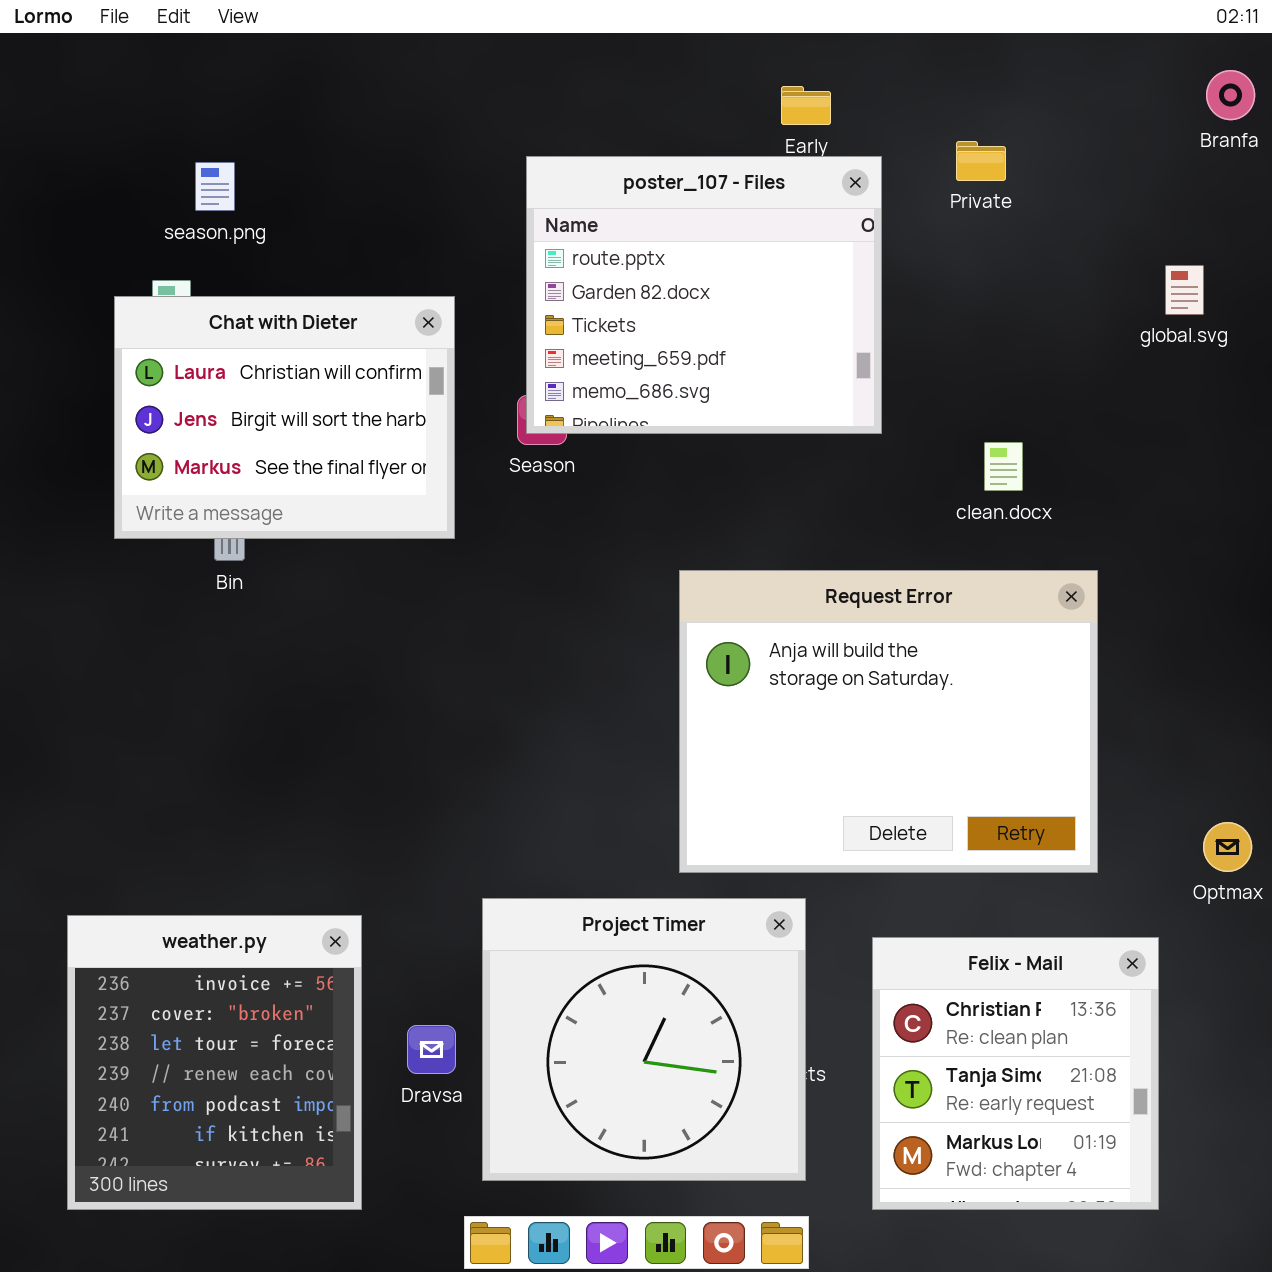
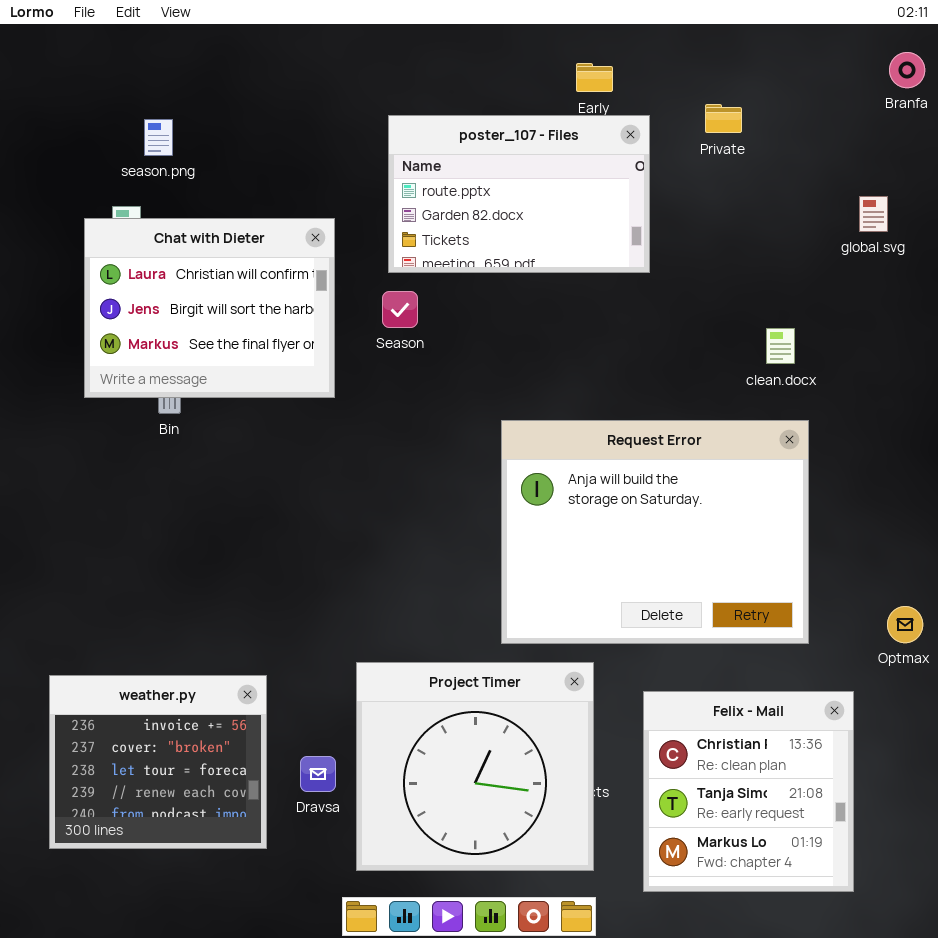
poster_107 - Files: [526,156,882,434] -> [388,115,650,273], resized
clean.docx: [984,442,1023,491] -> [766,328,795,364], moved
weather.py: [67,915,362,1210] -> [49,675,267,849], resized

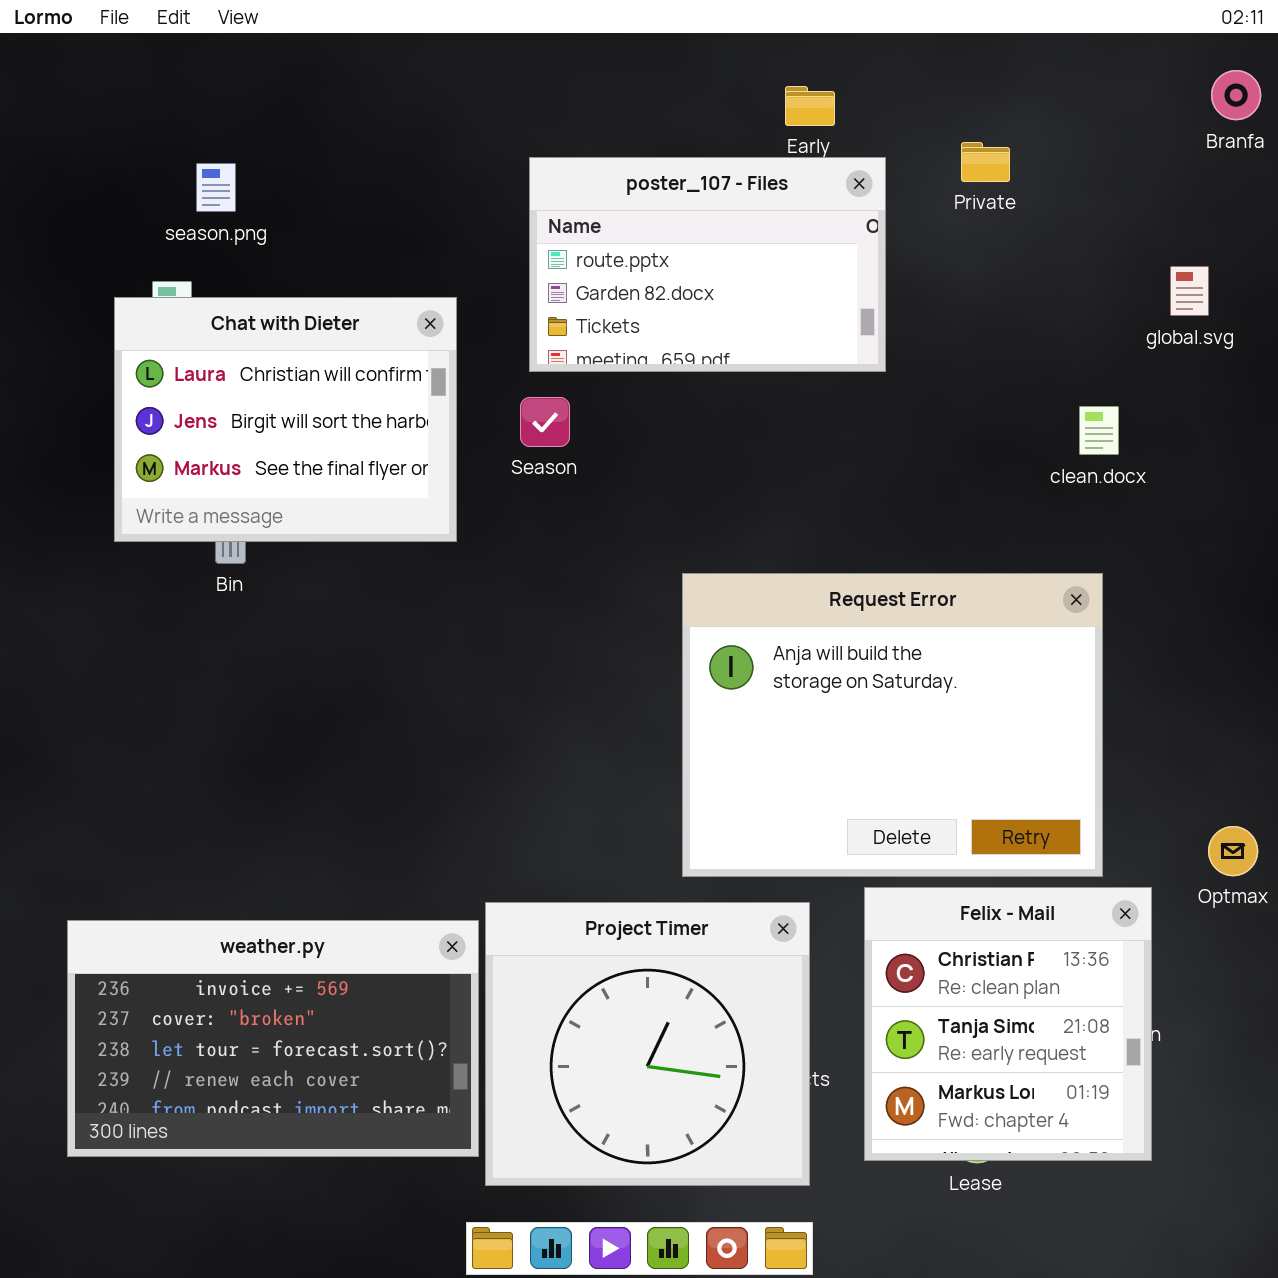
clean.docx: [766,328,795,364] -> [1079,406,1119,455], moved
weather.py: [49,675,267,849] -> [67,920,479,1157], resized
Felix - Mail: [643,691,854,892] -> [864,887,1152,1161], moved

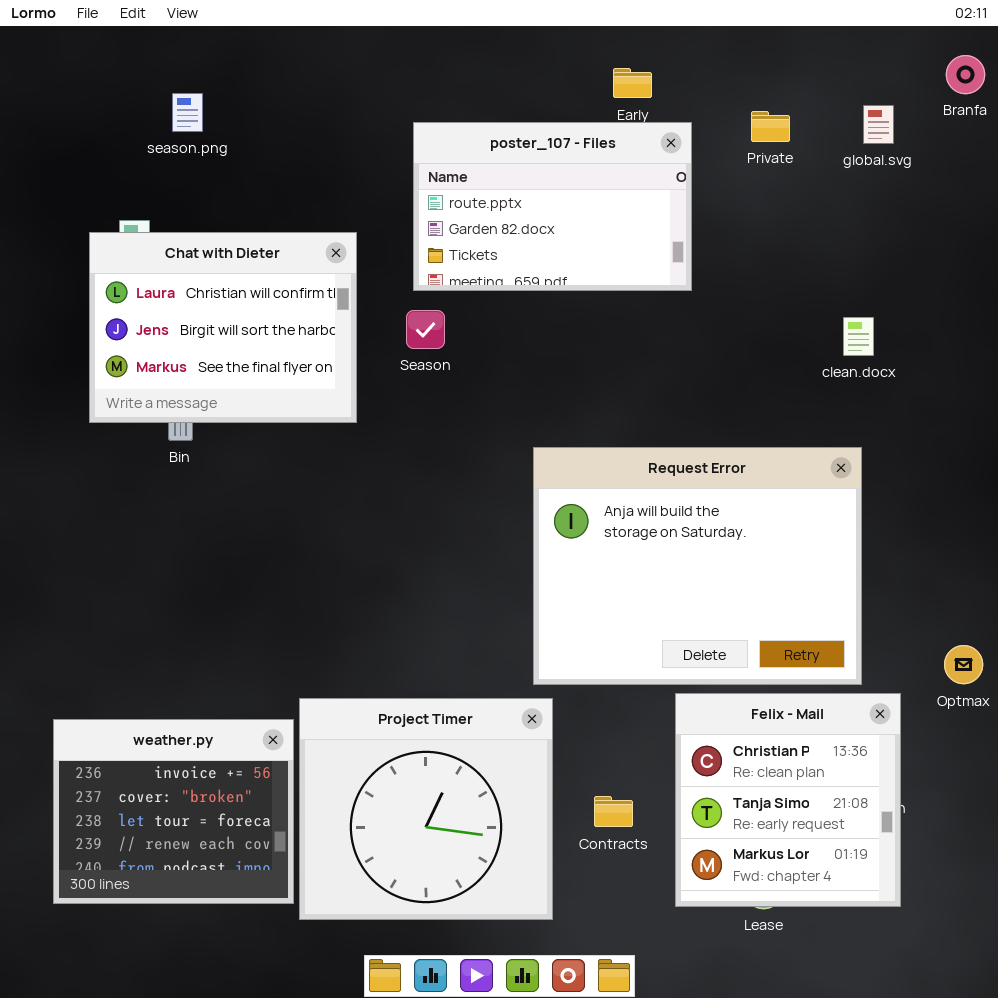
season.png: [196,163,236,212] -> [172,93,203,132], moved
global.svg: [1170,266,1209,316] -> [863,105,894,144], moved
Project Timer: [485,902,810,1186] -> [299,698,553,920], moved
weather.py: [67,920,479,1157] -> [53,719,294,904], resized

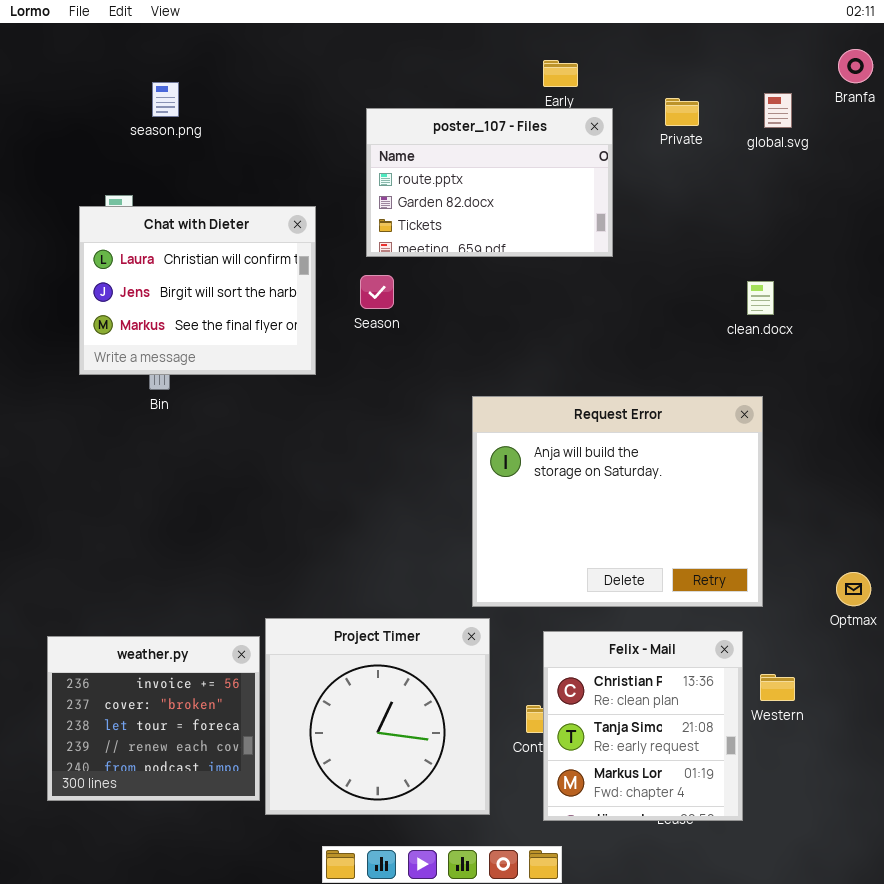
Felix - Mail: [675,693,901,907] -> [543,631,743,821], moved

